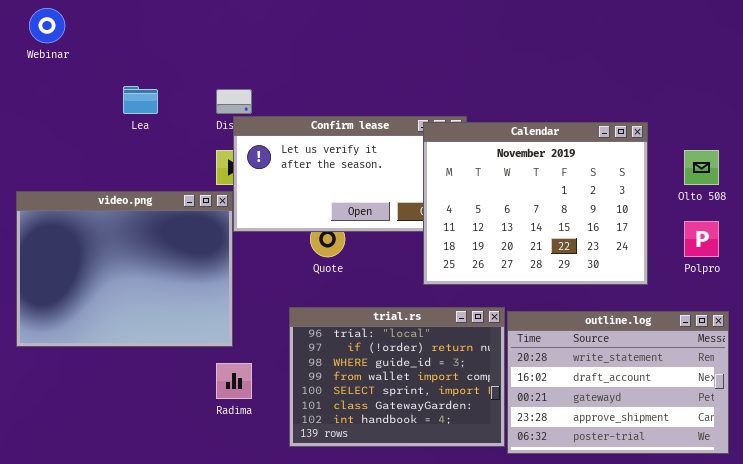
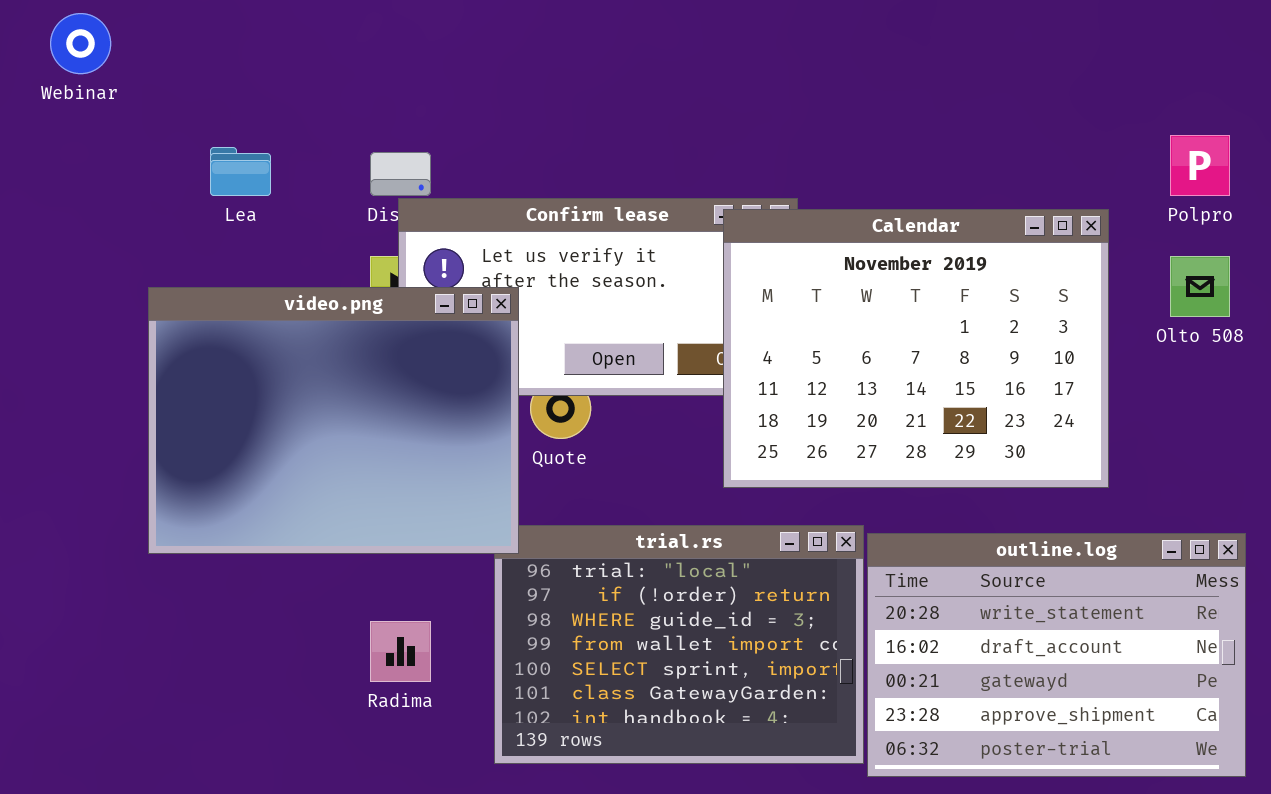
video.png: [16,191,233,347] -> [148,287,519,554], moved
Polpro: [684,221,719,257] -> [1170,135,1230,196], moved

